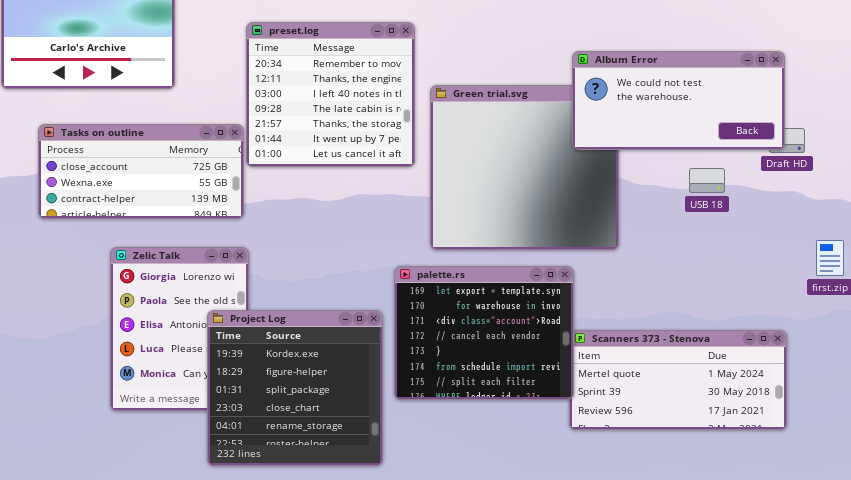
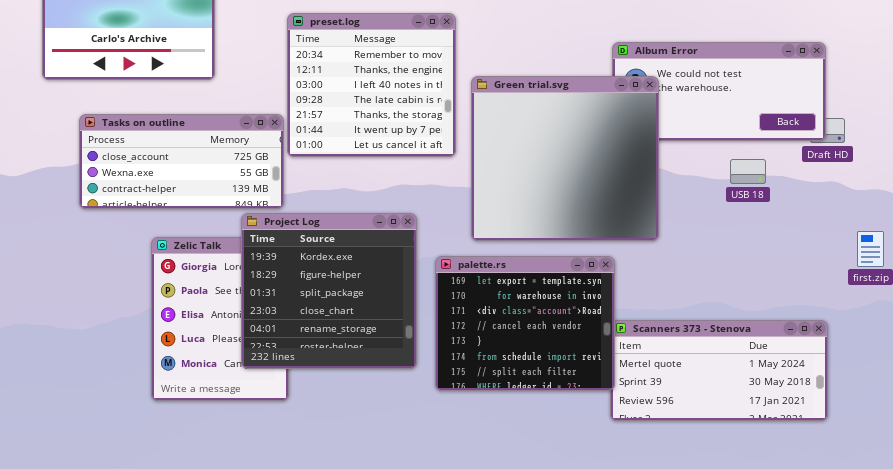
Green trial.svg: [430,85,619,250] -> [471,76,659,241], raised
Project Log: [207,310,383,466] -> [241,213,417,369], moved

